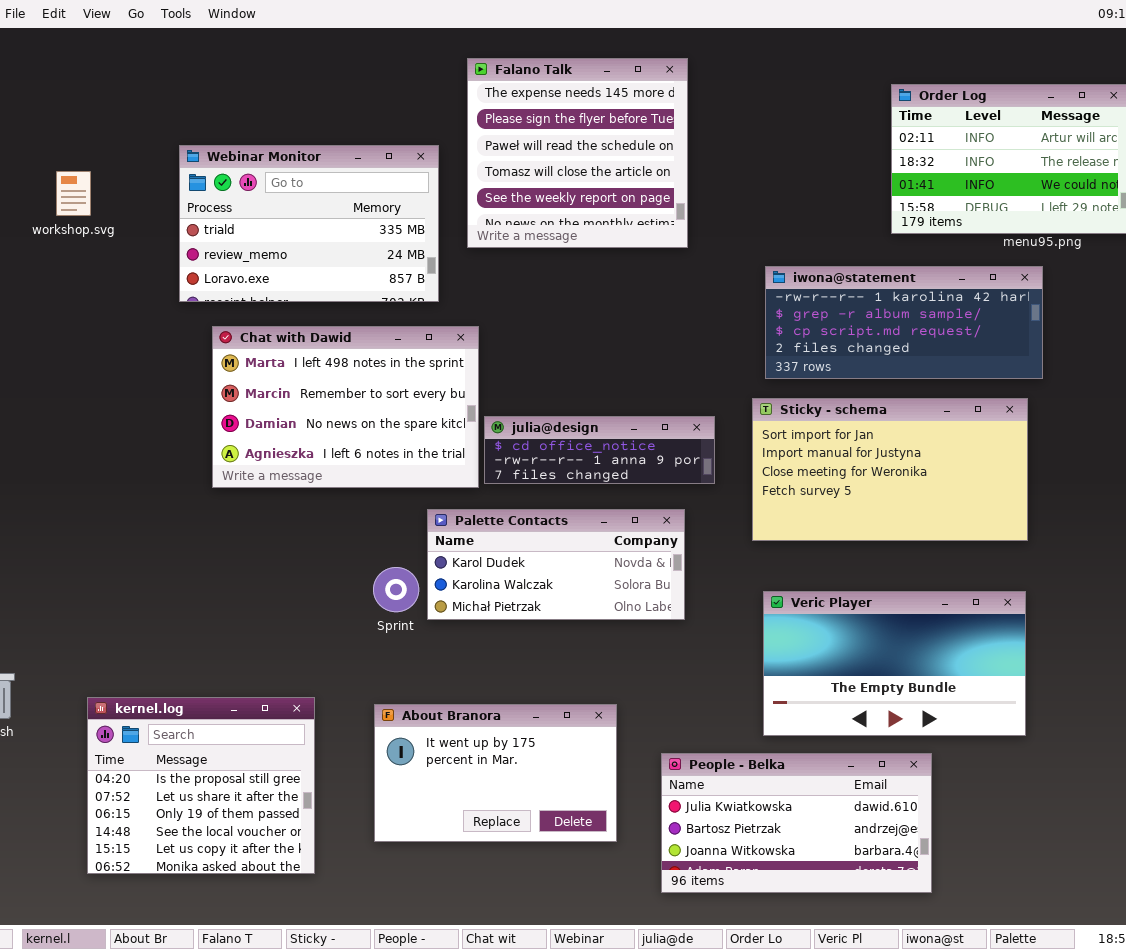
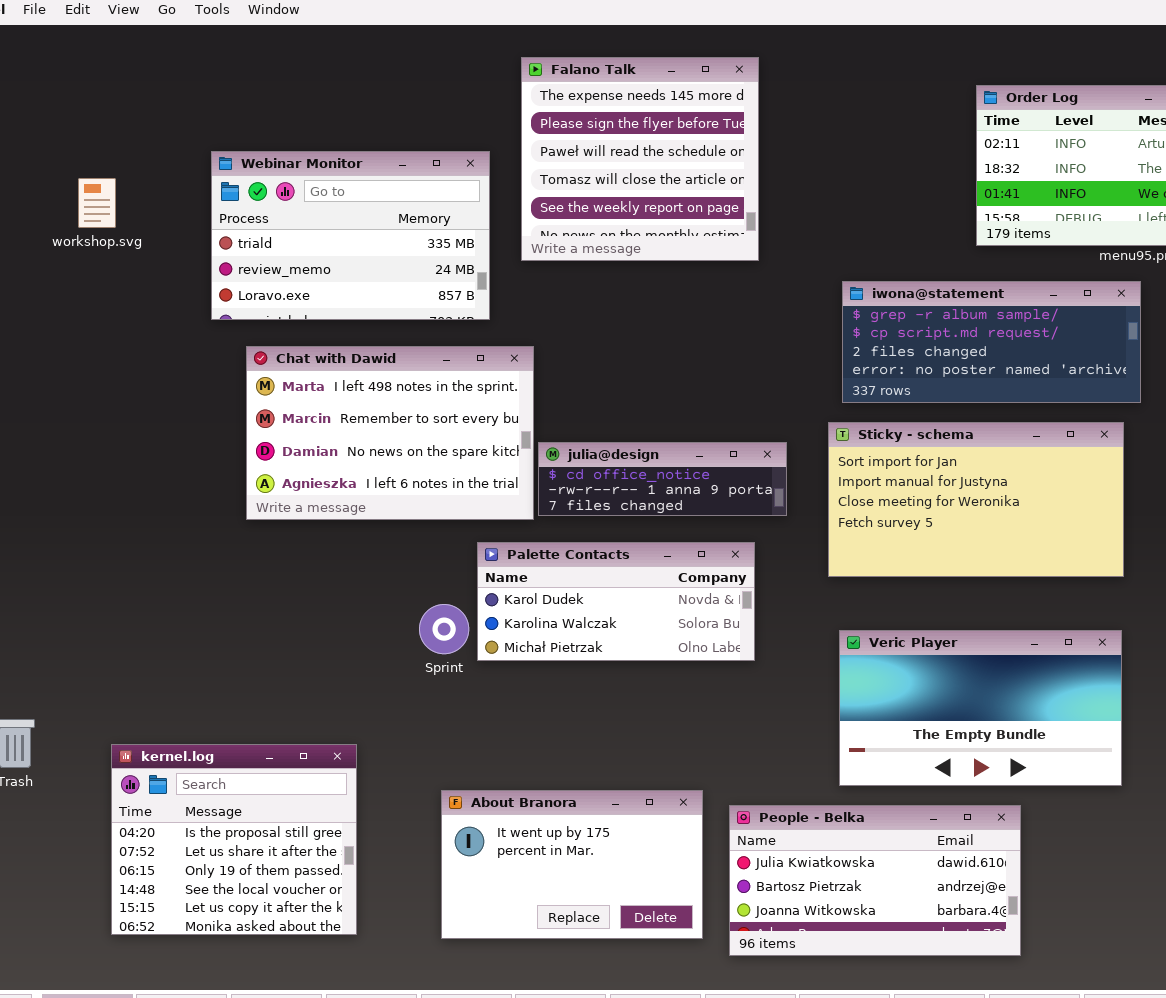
iwona@statement: [765,266,1043,379] -> [842,281,1141,403], scrolled down 1 row
About Branora: [374,704,617,842] -> [441,790,703,939], moved

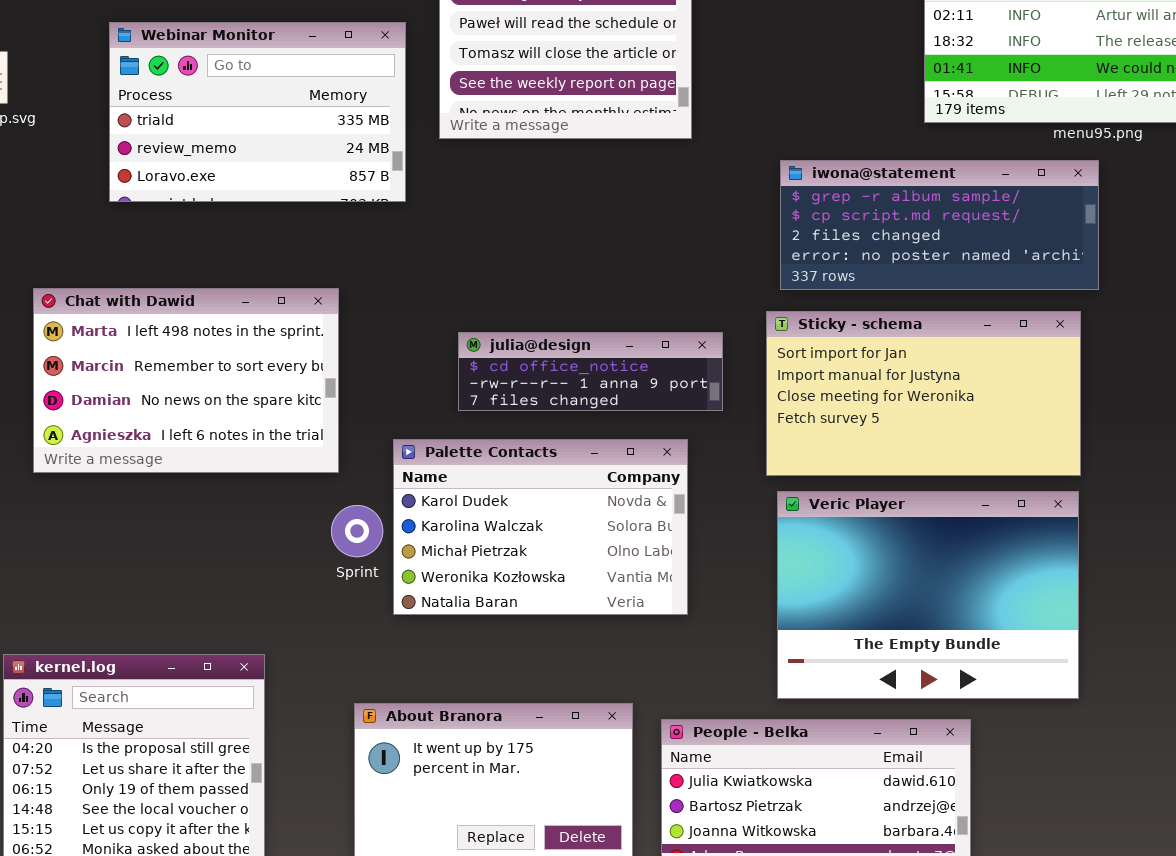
Chat with Dawid: [246,346,534,520] -> [33,288,339,473], moved
Palette Contacts: [477,542,755,661] -> [393,439,688,615], resized
Veric Player: [839,630,1122,786] -> [777,491,1079,699], resized

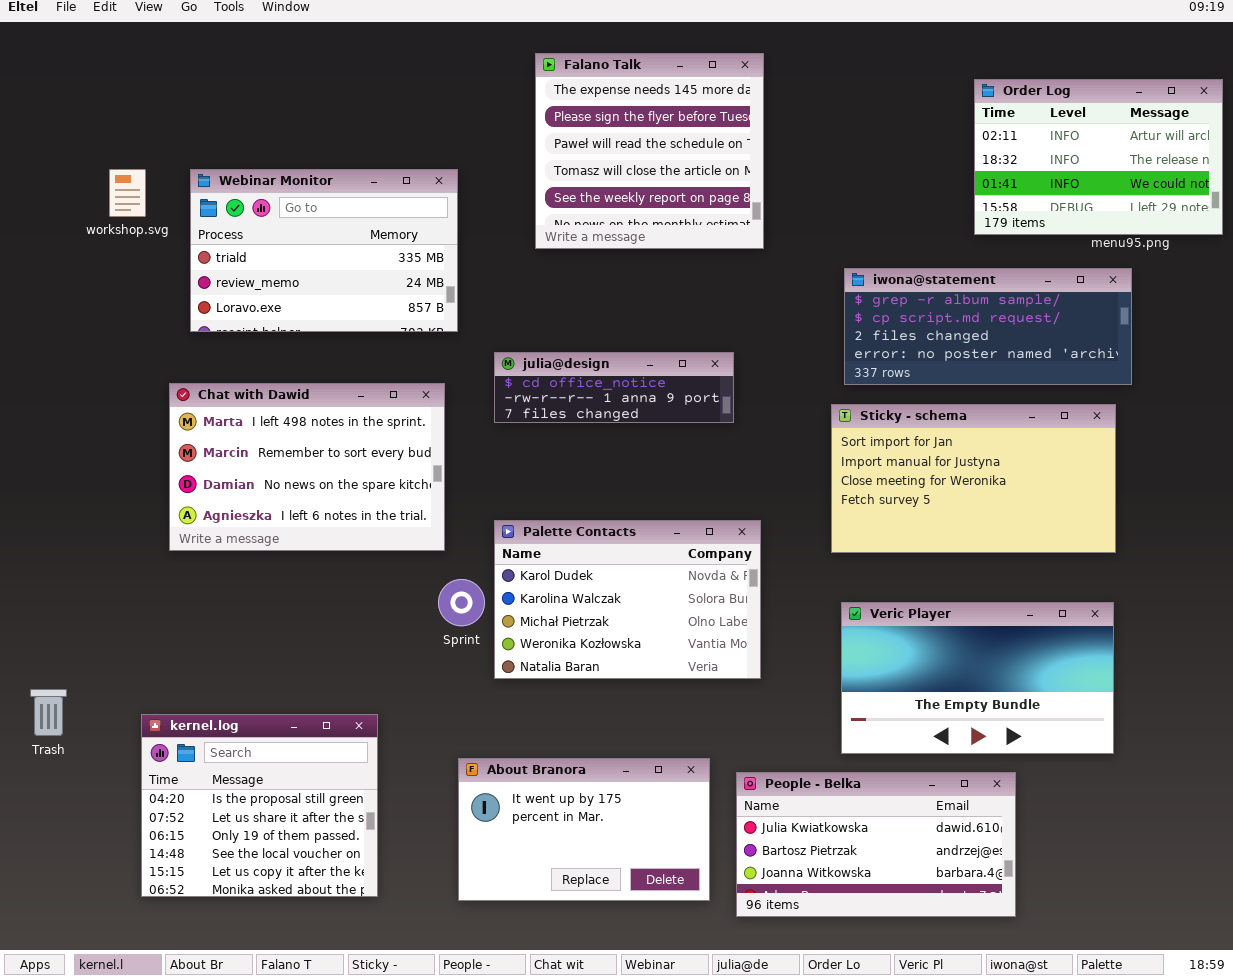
Webinar Monitor: [109,22,406,202] -> [190,169,458,332], moved
julia@design: [458,332,723,411] -> [494,352,734,423], moved
Veric Player: [777,491,1079,699] -> [841,602,1114,754], resized

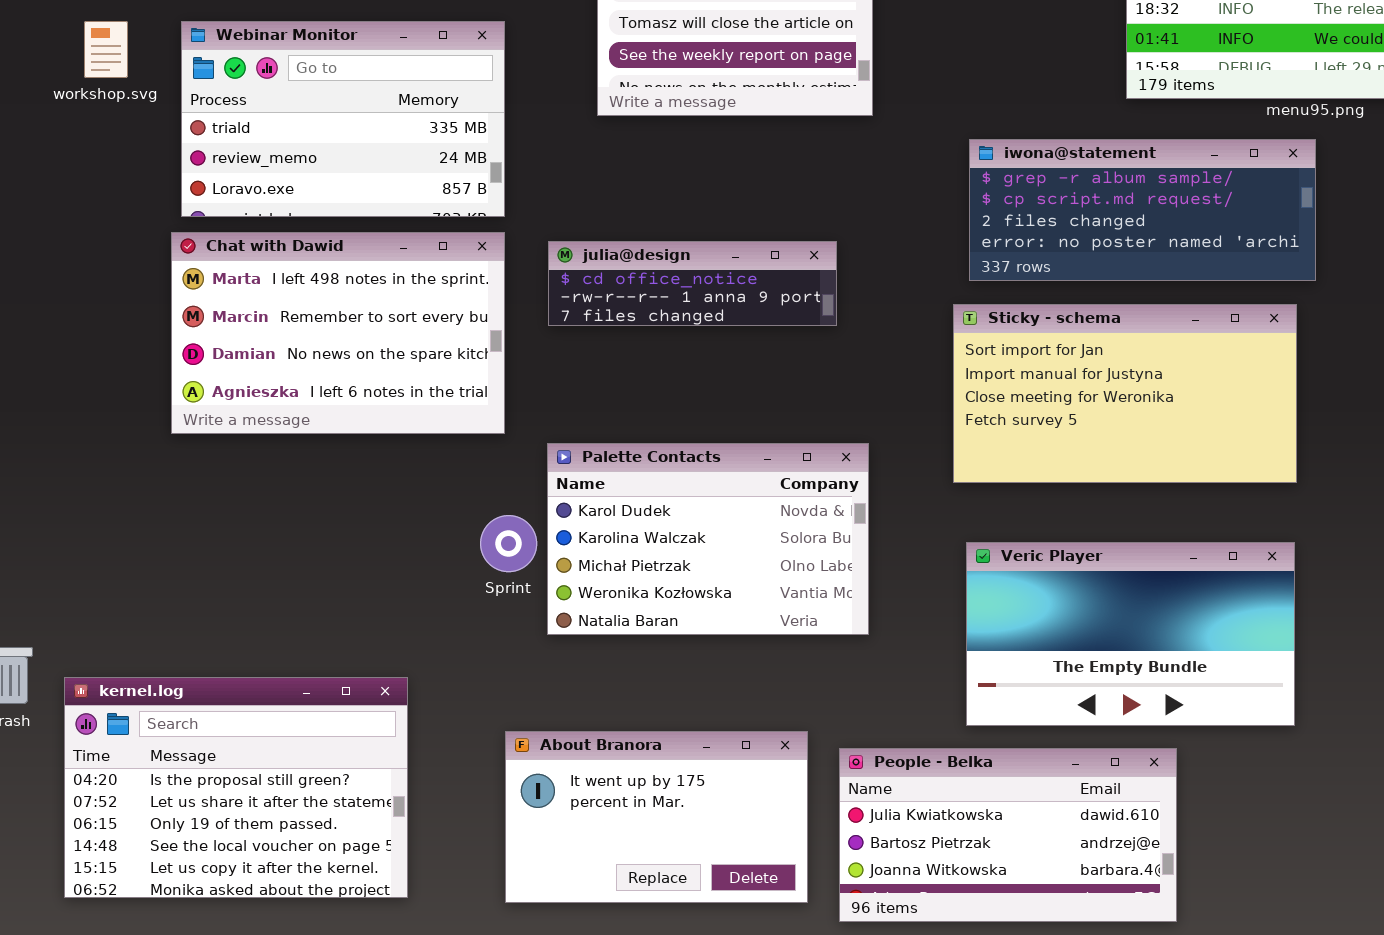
Chat with Dawid: [169,383,445,551] -> [171,232,505,434], moved
kernel.log: [141,714,378,897] -> [64,677,408,898], resized

